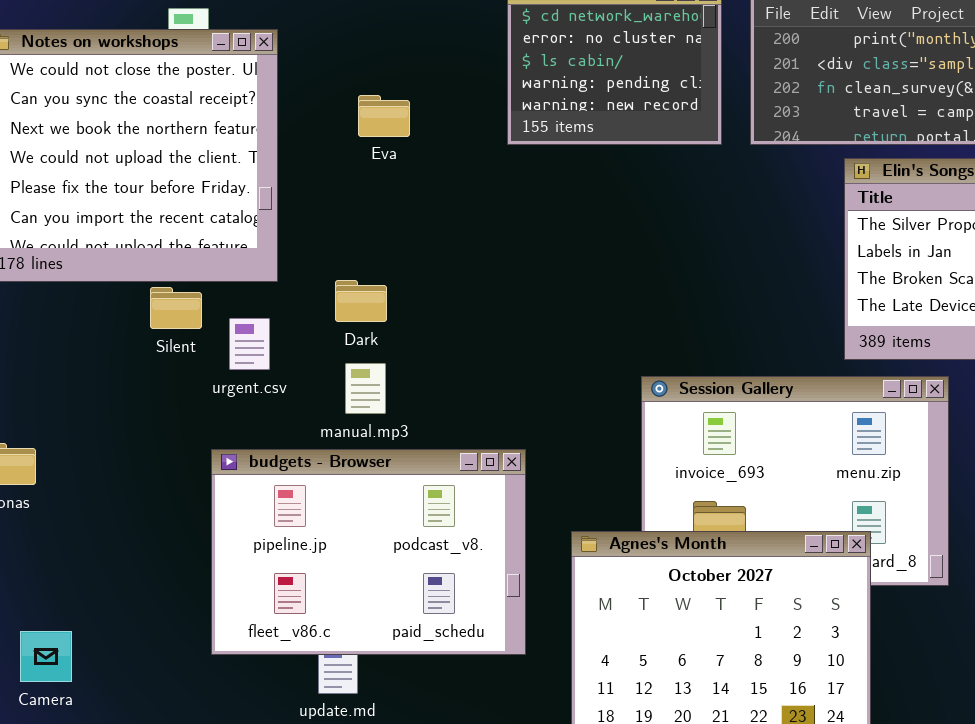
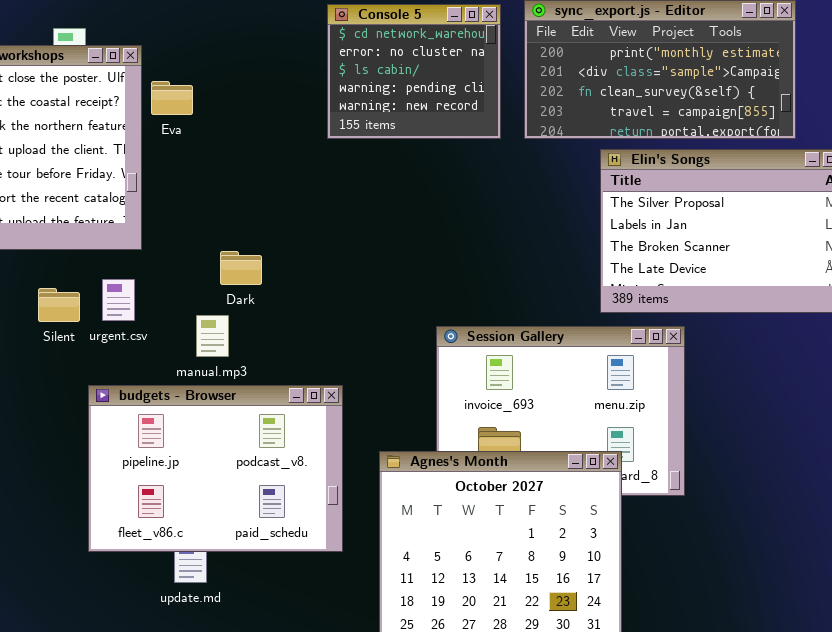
Eva: [358,95,410,137] -> [151,81,193,115], moved
Dark: [335,280,387,322] -> [220,251,262,285], moved
Silent: [150,287,202,329] -> [38,288,80,322], moved

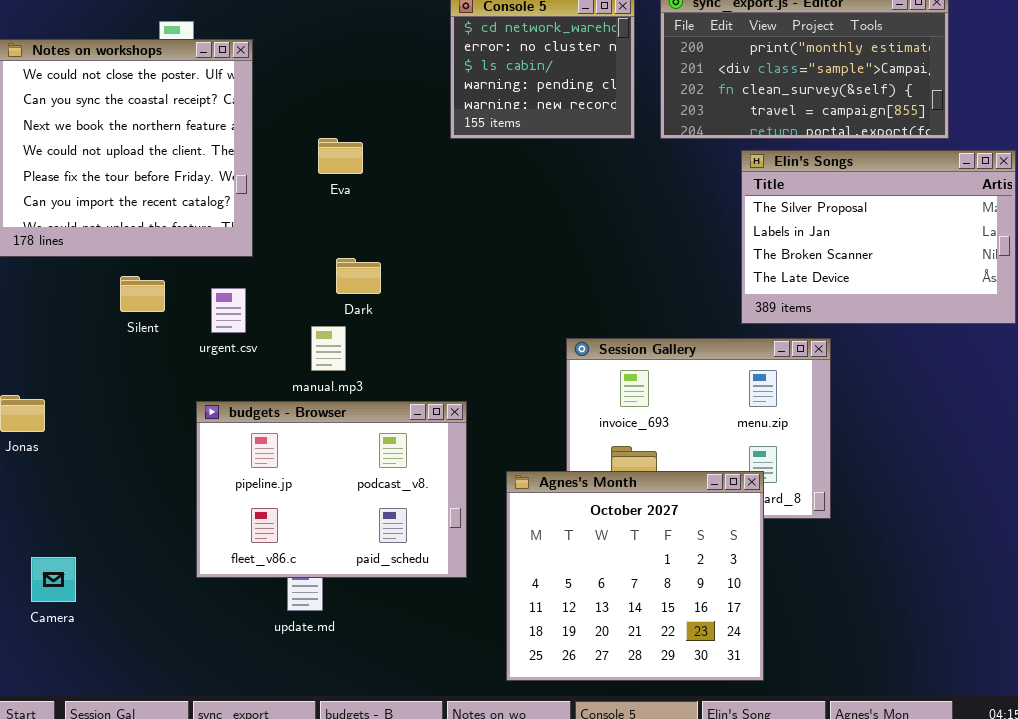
Eva: [151,81,193,115] -> [318,138,363,174], moved
Silent: [38,288,80,322] -> [120,276,165,312], moved

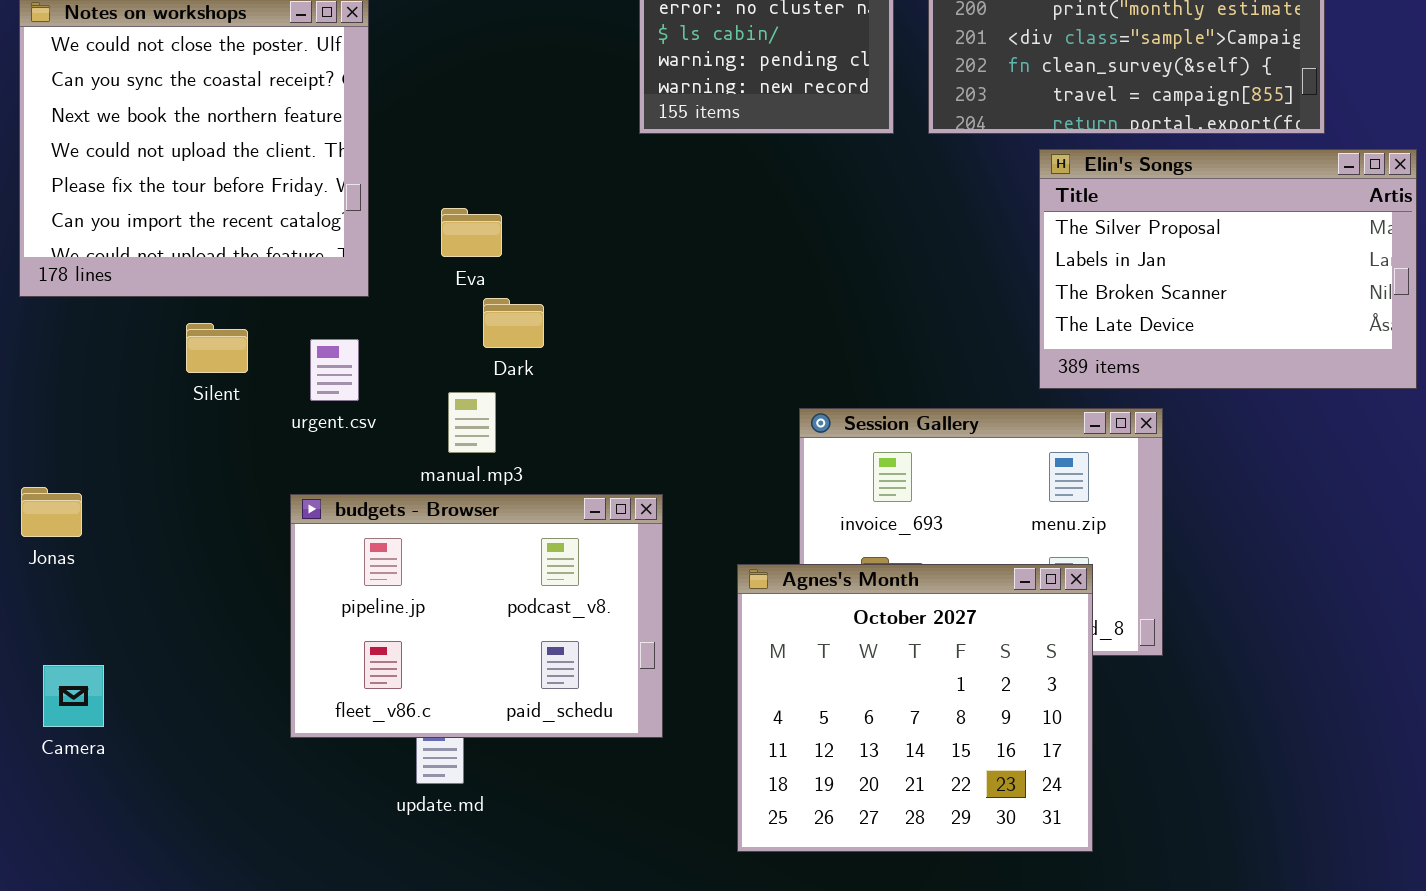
Eva: [318,138,363,174] -> [441,208,502,257], moved
Agnes's Month: [506,471,764,681] -> [737,564,1093,852], moved
Camera: [31,557,76,602] -> [43,665,104,727], moved

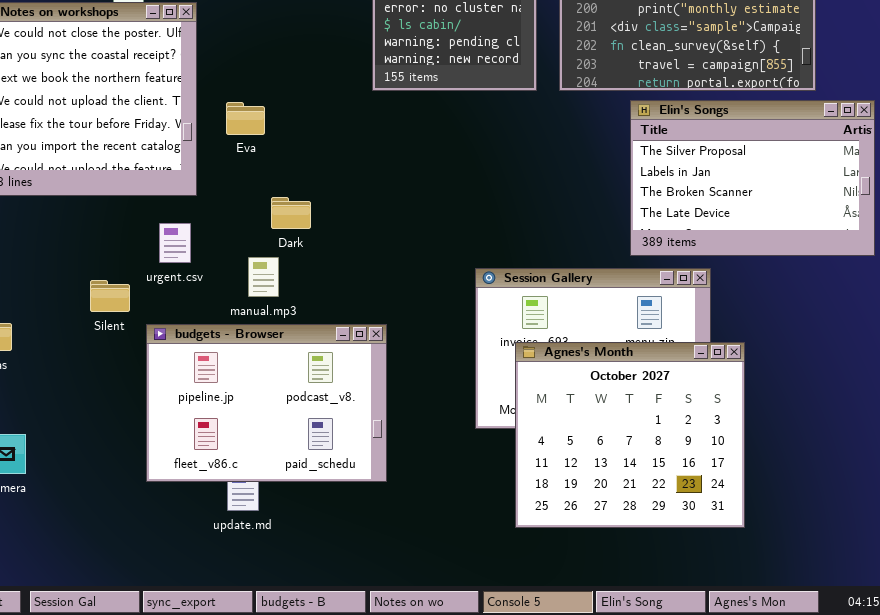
Eva: [441,208,502,257] -> [226,102,265,135], moved
Silent: [186,323,248,373] -> [90,280,130,312], moved
Agnes's Month: [737,564,1093,852] -> [515,342,745,528], moved

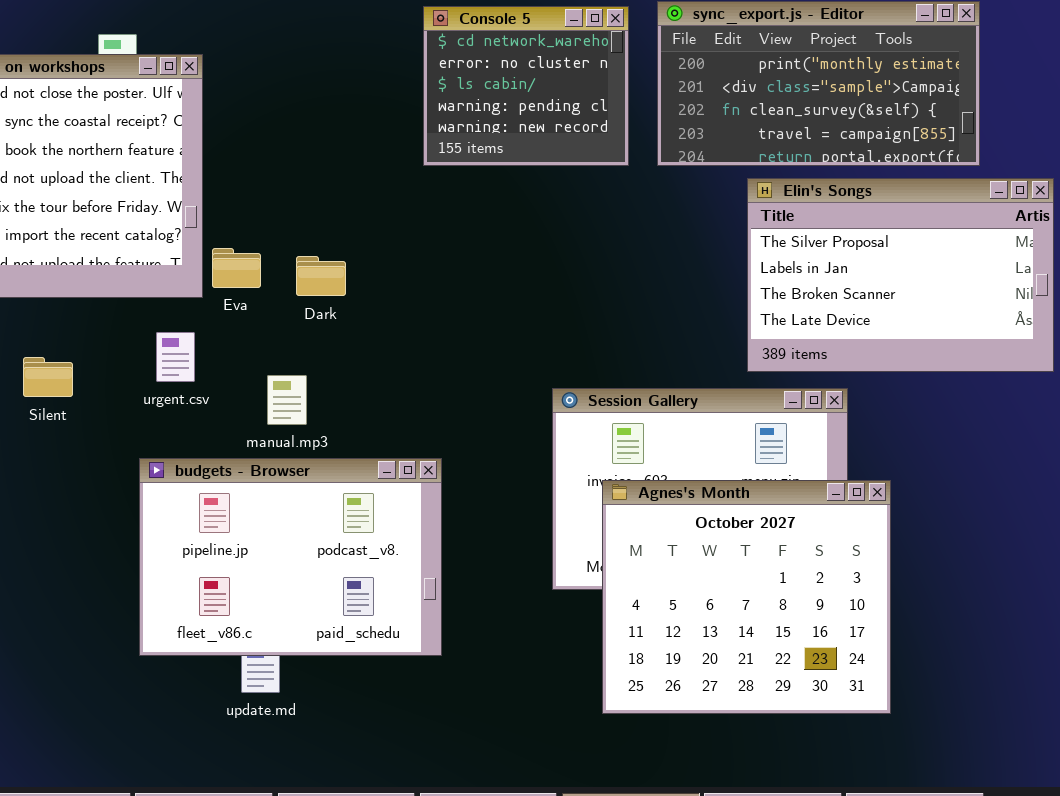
Eva: [226,102,265,135] -> [212,248,261,288], moved
Dark: [271,197,311,229] -> [296,256,346,296], moved
Silent: [90,280,130,312] -> [23,357,73,397], moved

